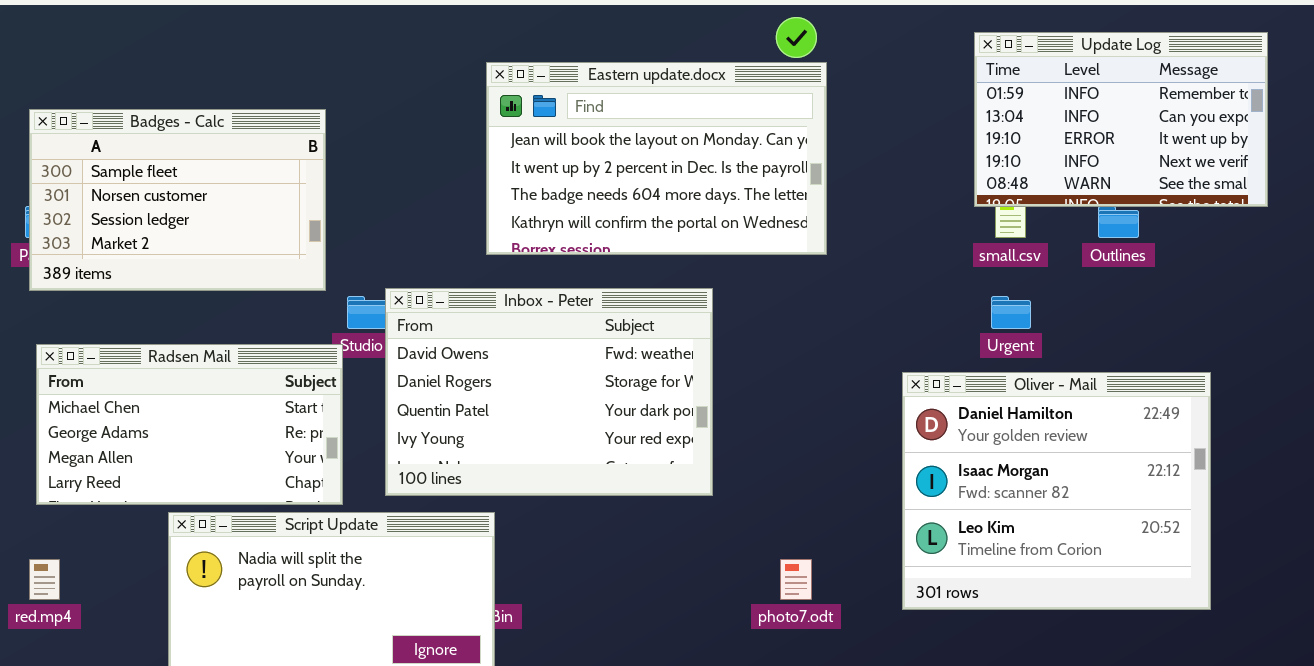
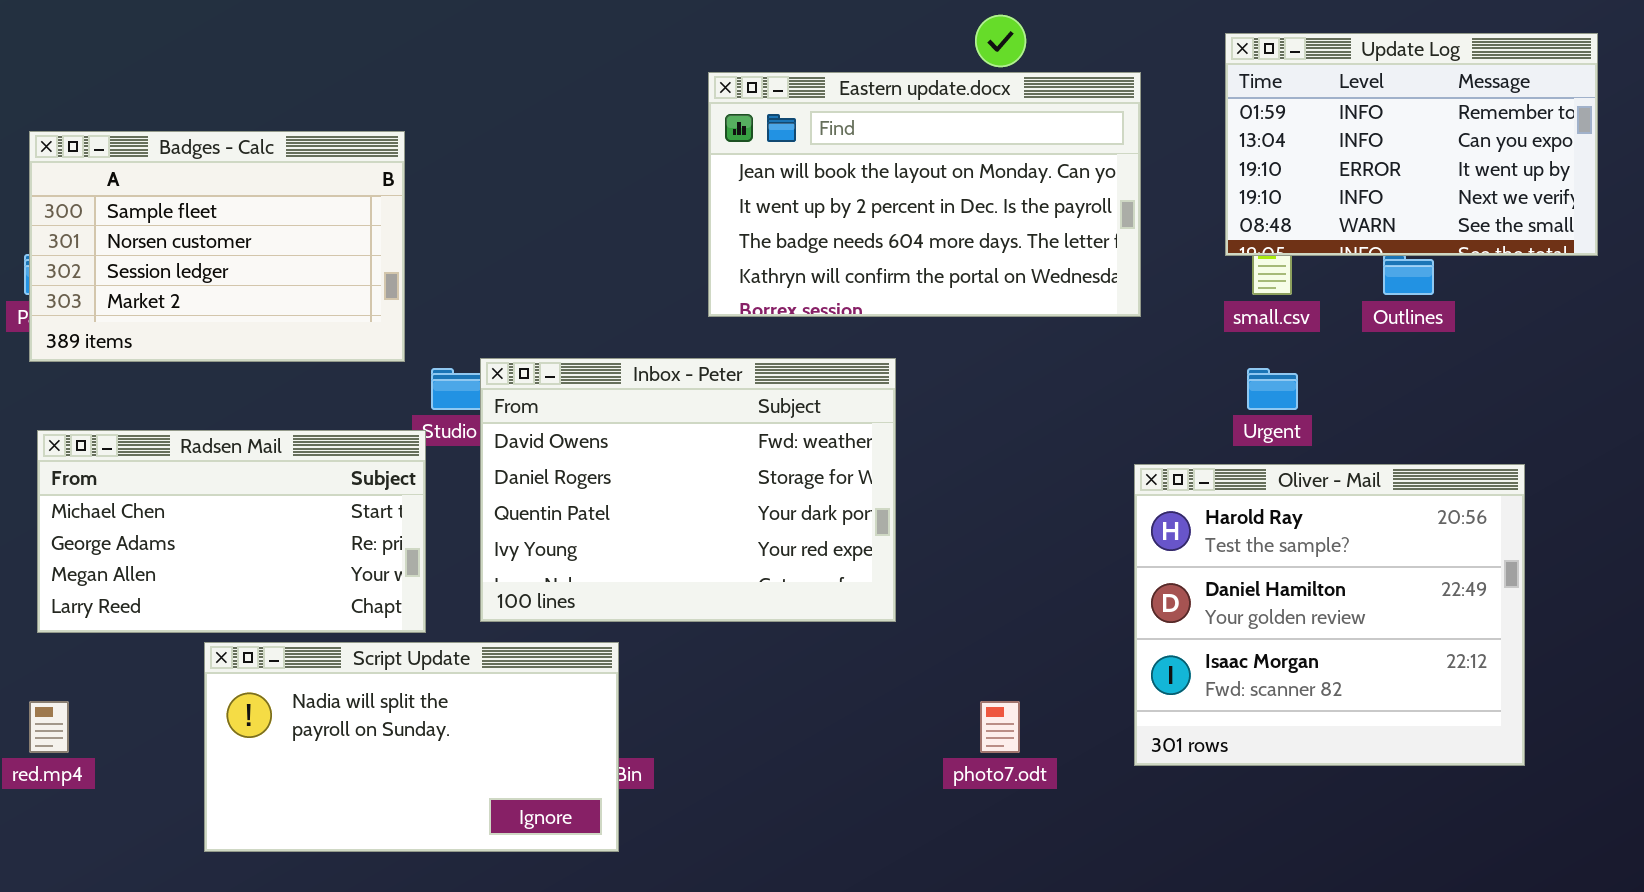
Eastern update.docx: [486,62,827,255] -> [708,72,1141,317], moved
Oliver - Mail: [902,372,1211,610] -> [1134,464,1525,766], scrolled up 1 row

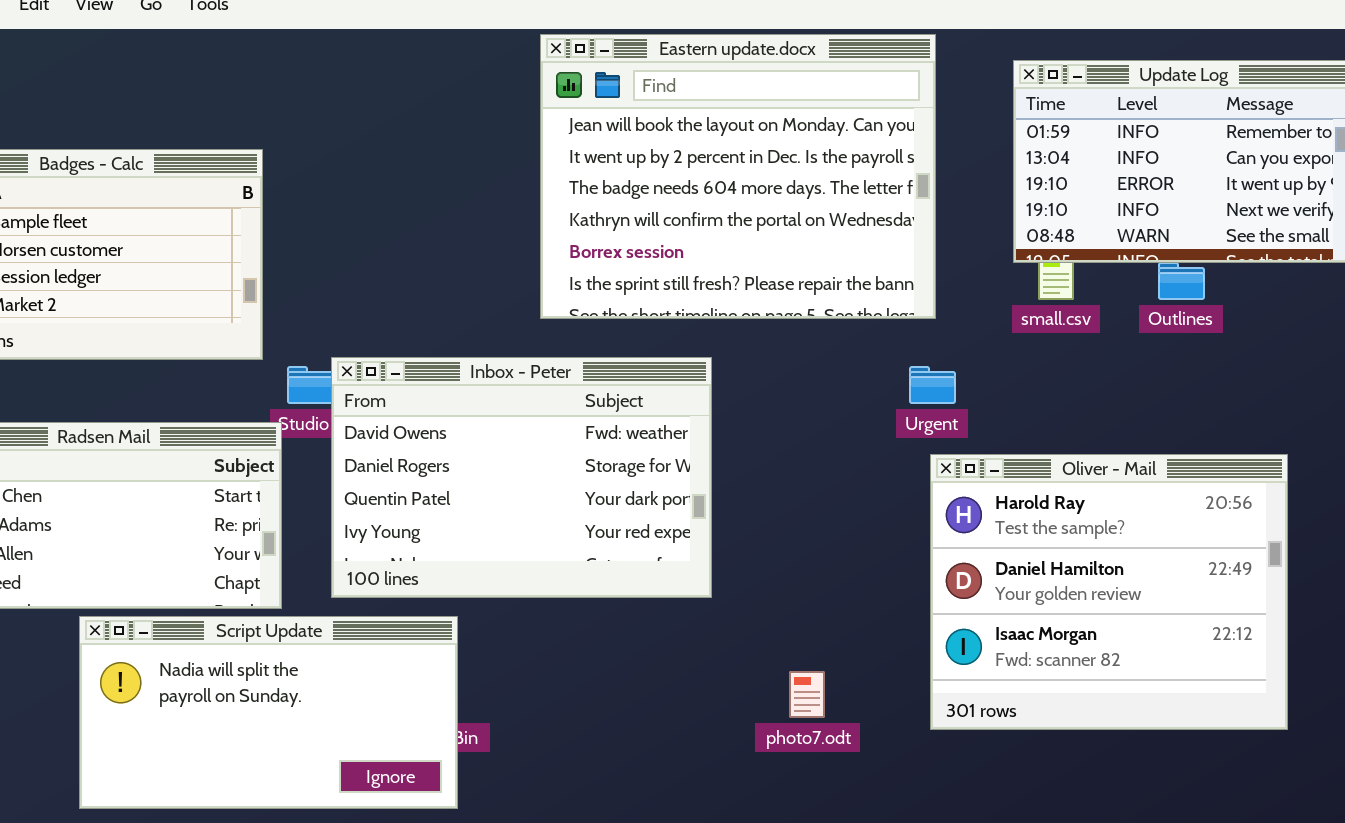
Eastern update.docx: [708,72,1141,317] -> [540,34,936,319], resized
Urgent: [1247,368,1298,410] -> [909,366,956,404], moved

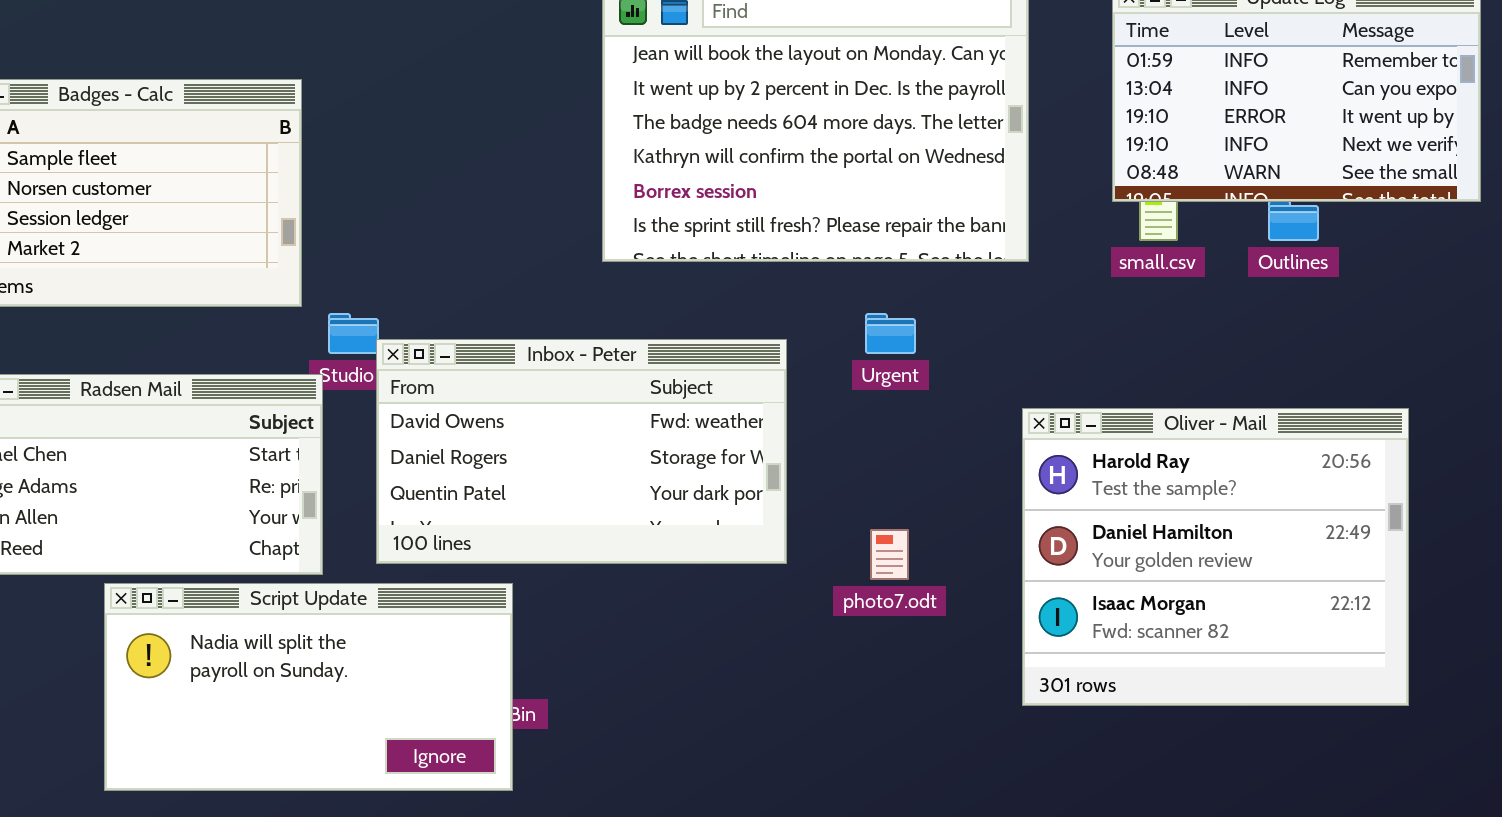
Inbox - Peter: [331,357,712,598] -> [376,339,787,564], resized
Urgent: [909,366,956,404] -> [865,313,916,354], moved
photo7.odt: [789,671,825,718] -> [870,529,909,580], moved

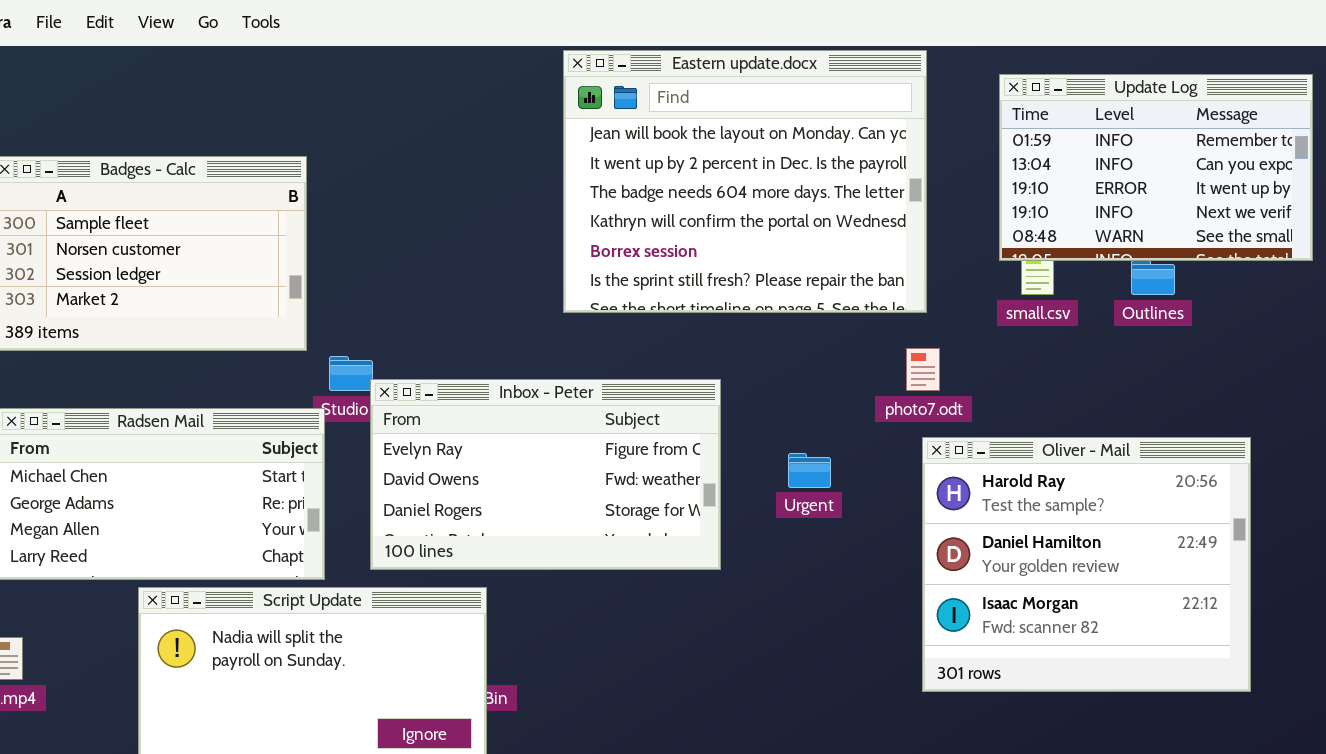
Urgent: [865,313,916,354] -> [788,453,831,488], moved
Inbox - Peter: [376,339,787,564] -> [370,379,721,570], scrolled up 1 row
photo7.odt: [870,529,909,580] -> [906,348,940,391], moved

